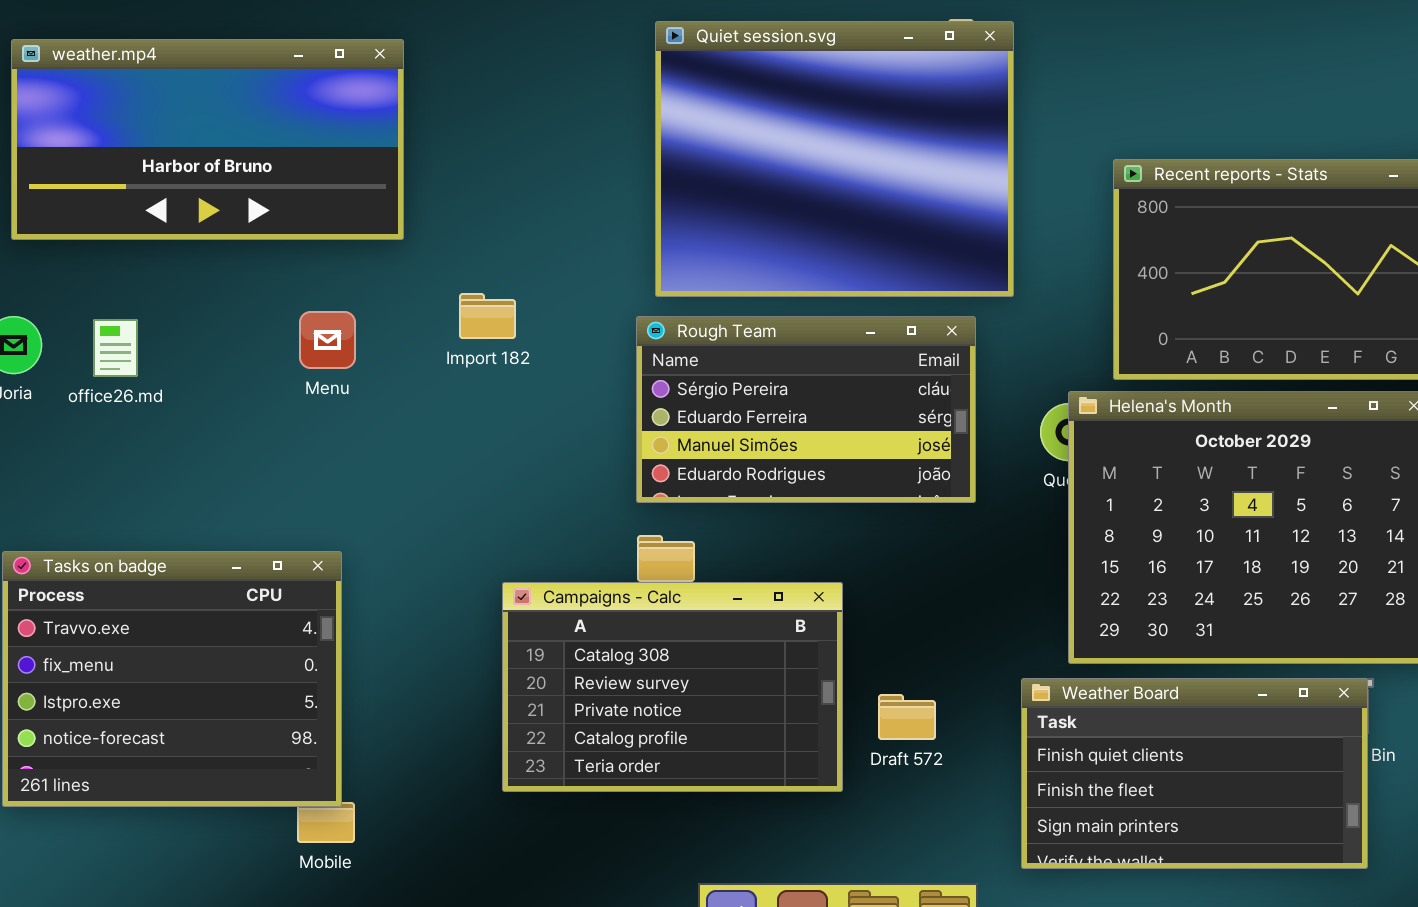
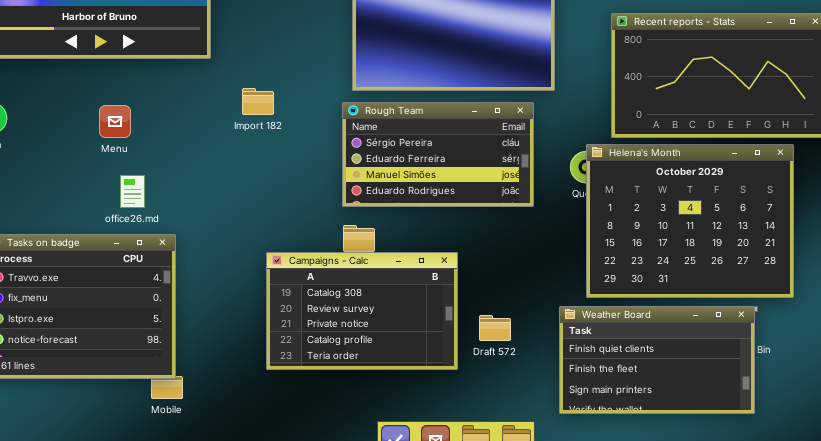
Menu: [299,311,356,369] -> [99,105,131,138], moved
office26.md: [93,319,138,377] -> [120,175,145,208], moved

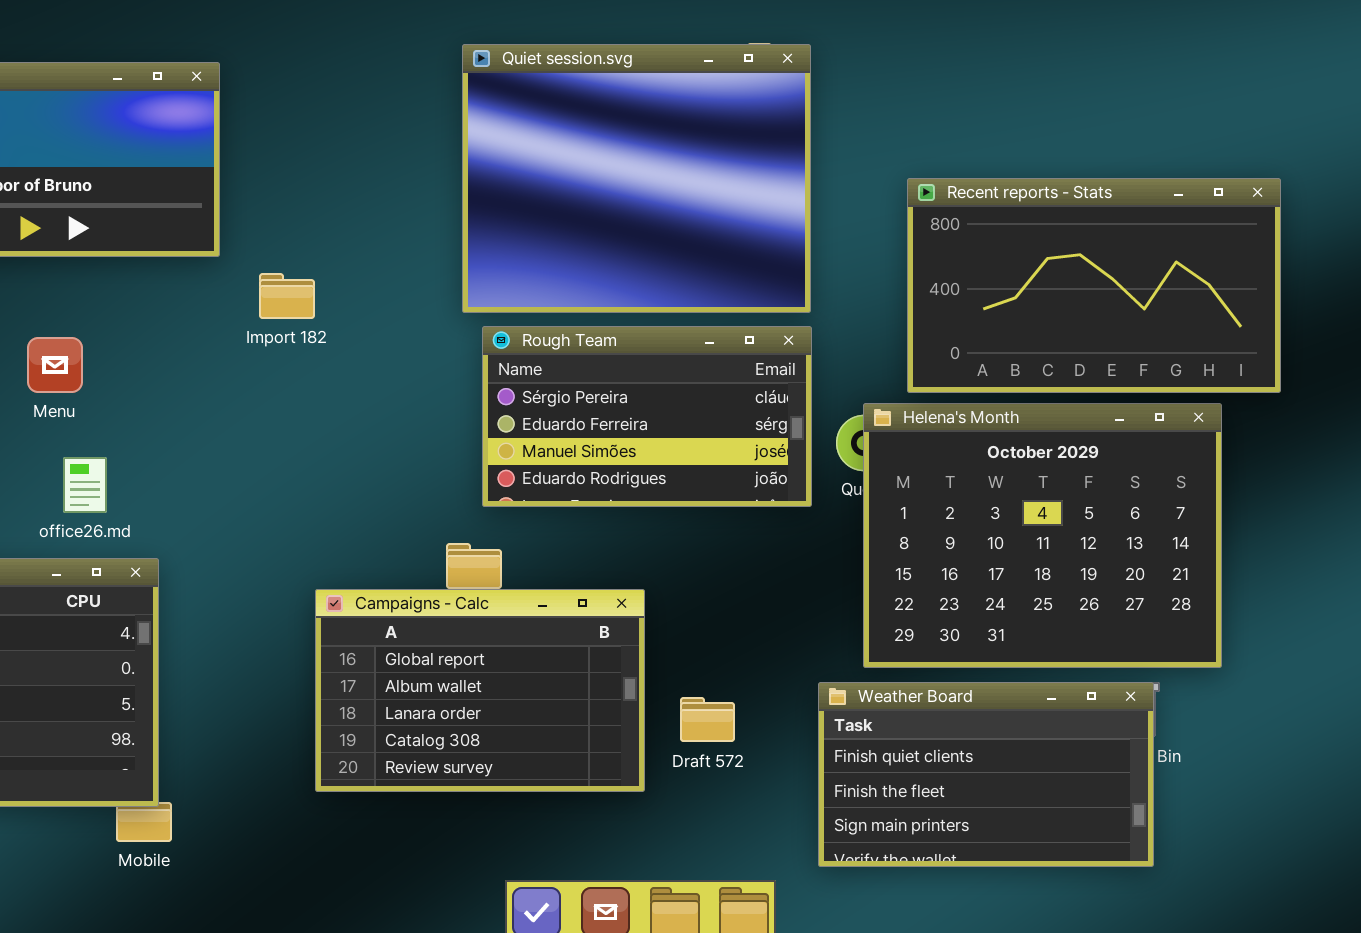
Import 182: [242,88,274,115] -> [259,273,315,319], moved
Rough Team: [342,102,534,207] -> [482,326,812,507], moved
Campaigns - Calc: [266,252,458,370] -> [315,589,645,792], scrolled up 3 rows

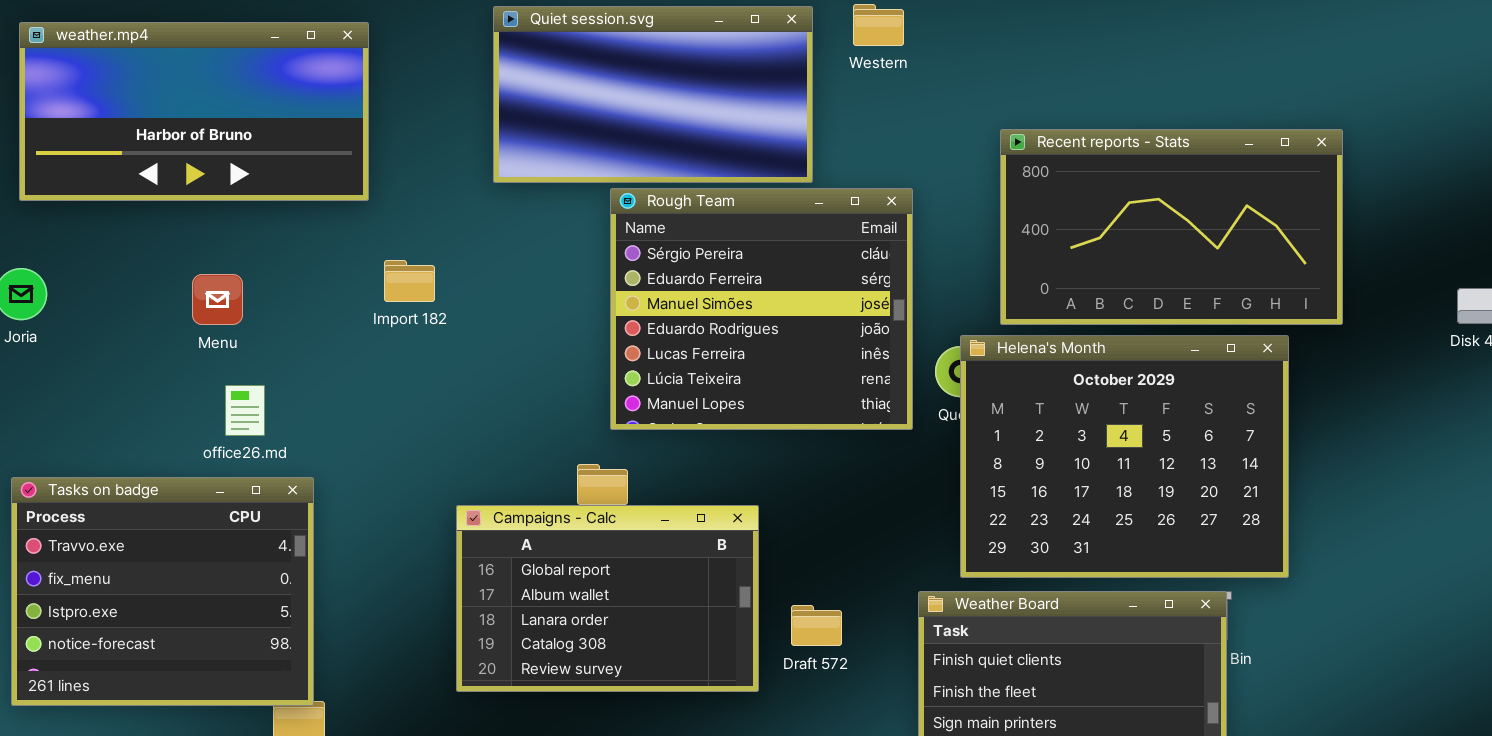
Quiet session.svg: [462,44,811,313] -> [493,6,813,183], moved, resized
Import 182: [259,273,315,319] -> [384,260,435,302], moved
Rough Team: [482,326,812,507] -> [610,188,913,430], resized

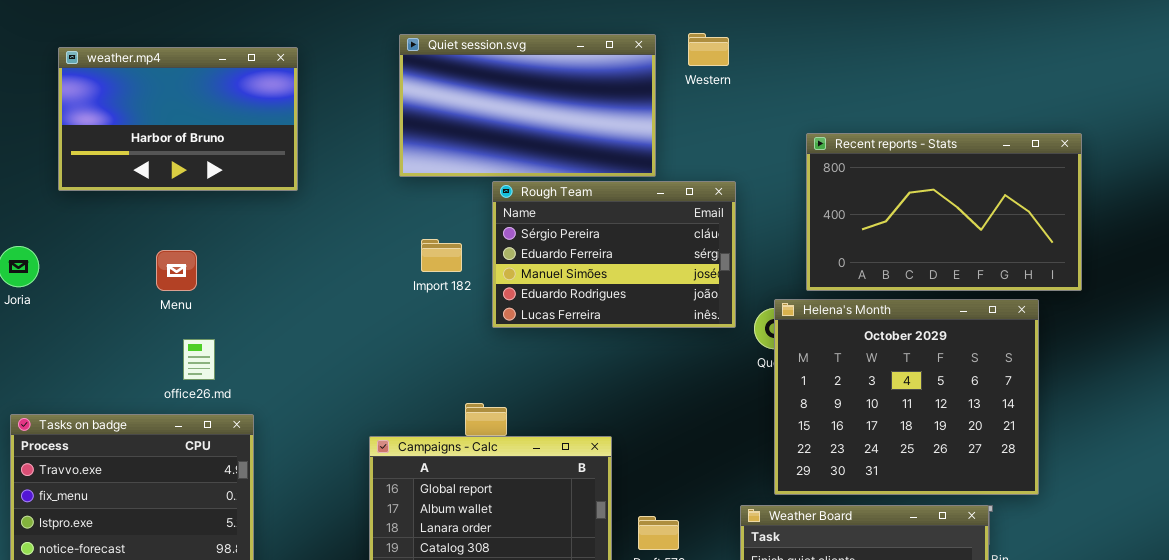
weather.mp4: [19,22,369,201] -> [58,47,298,191], resized
Rough Team: [610,188,913,430] -> [492,181,736,328], resized
Import 182: [384,260,435,302] -> [421,239,462,272], moved

